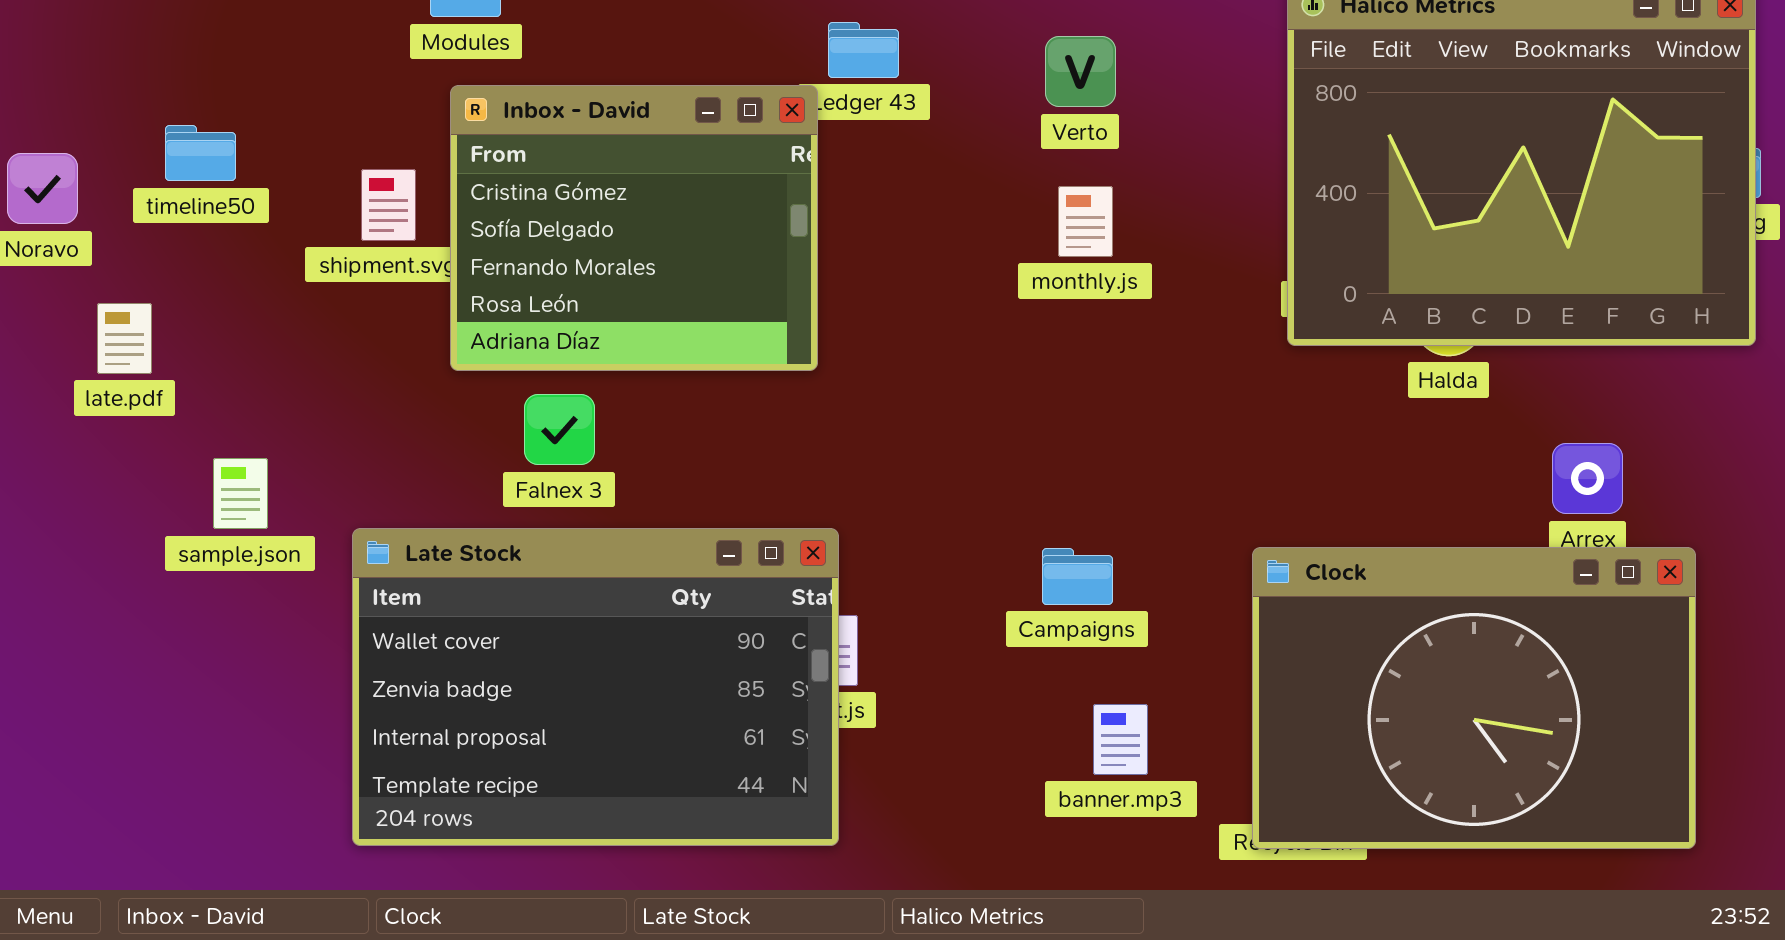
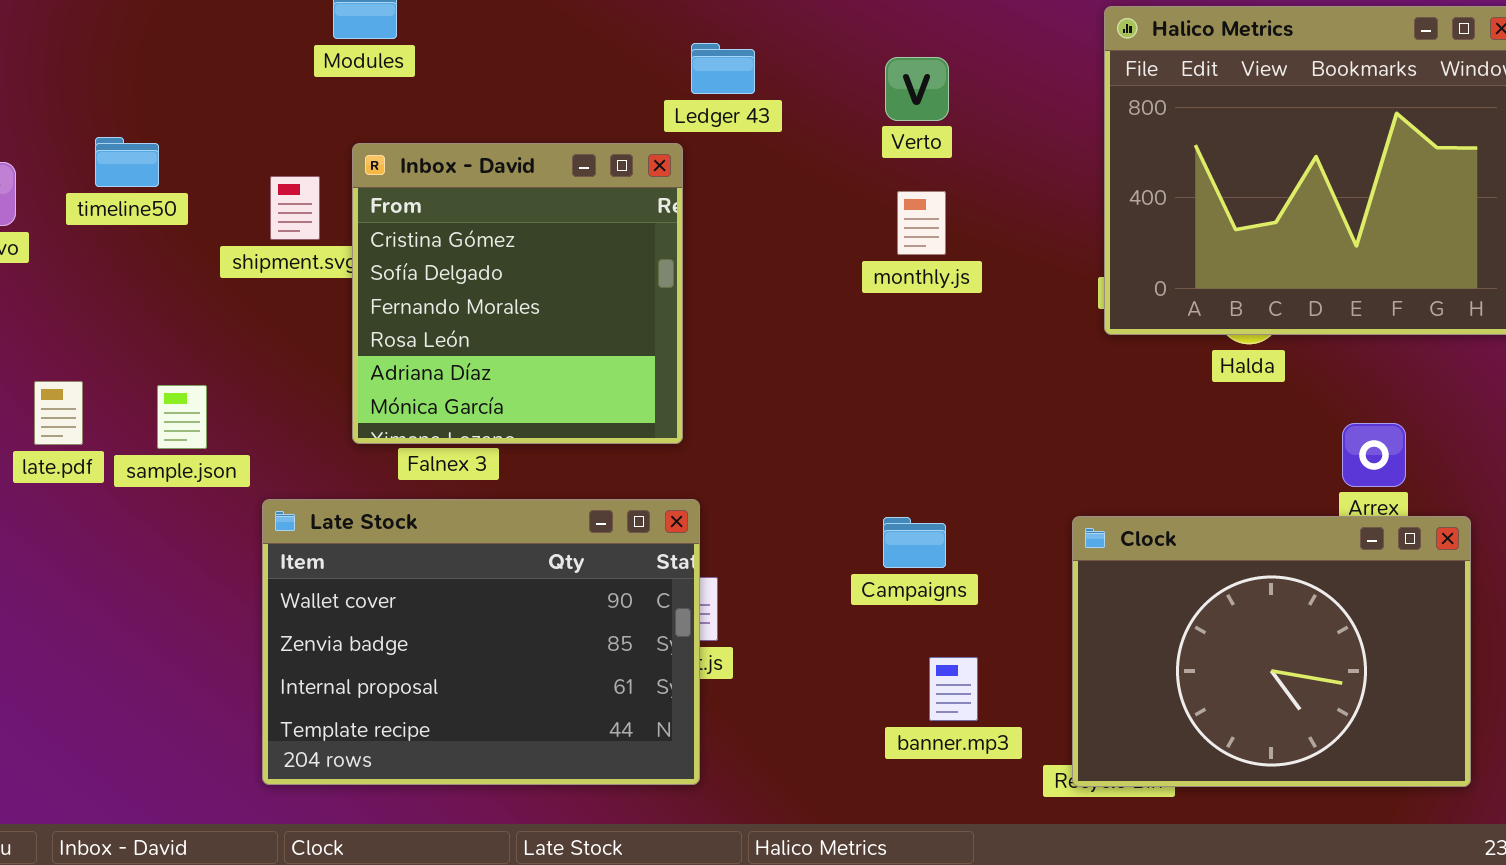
Inbox - David: [450,85,818,371] -> [352,143,683,444], moved, resized
late.pdf: [97,303,152,374] -> [34,381,83,445], moved
sample.json: [213,458,268,529] -> [157,385,207,449], moved

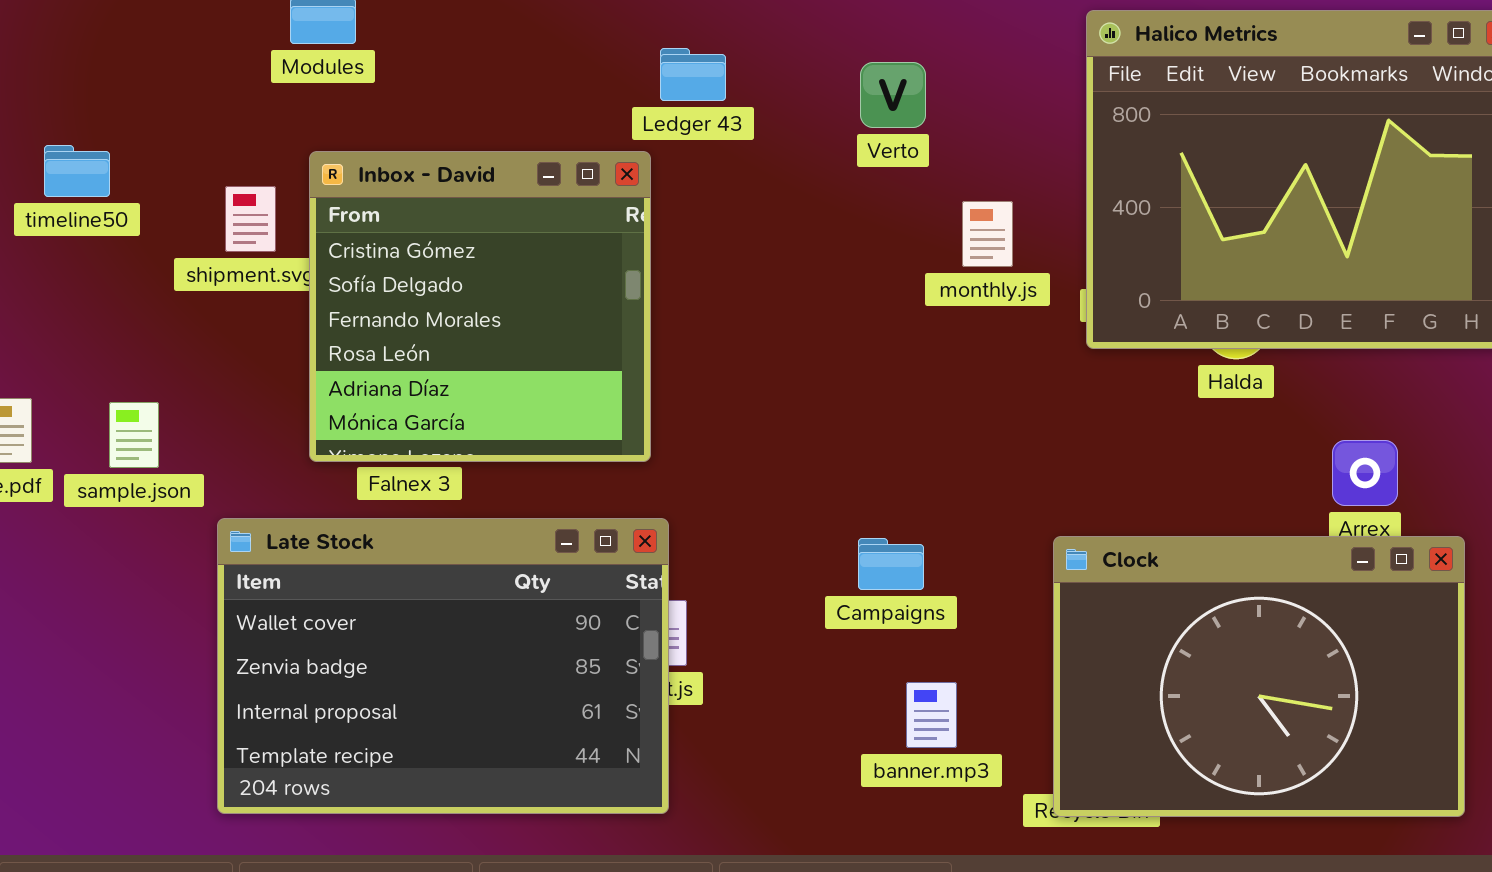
monthly.js: [897,191,946,255] -> [962,201,1013,267], moved

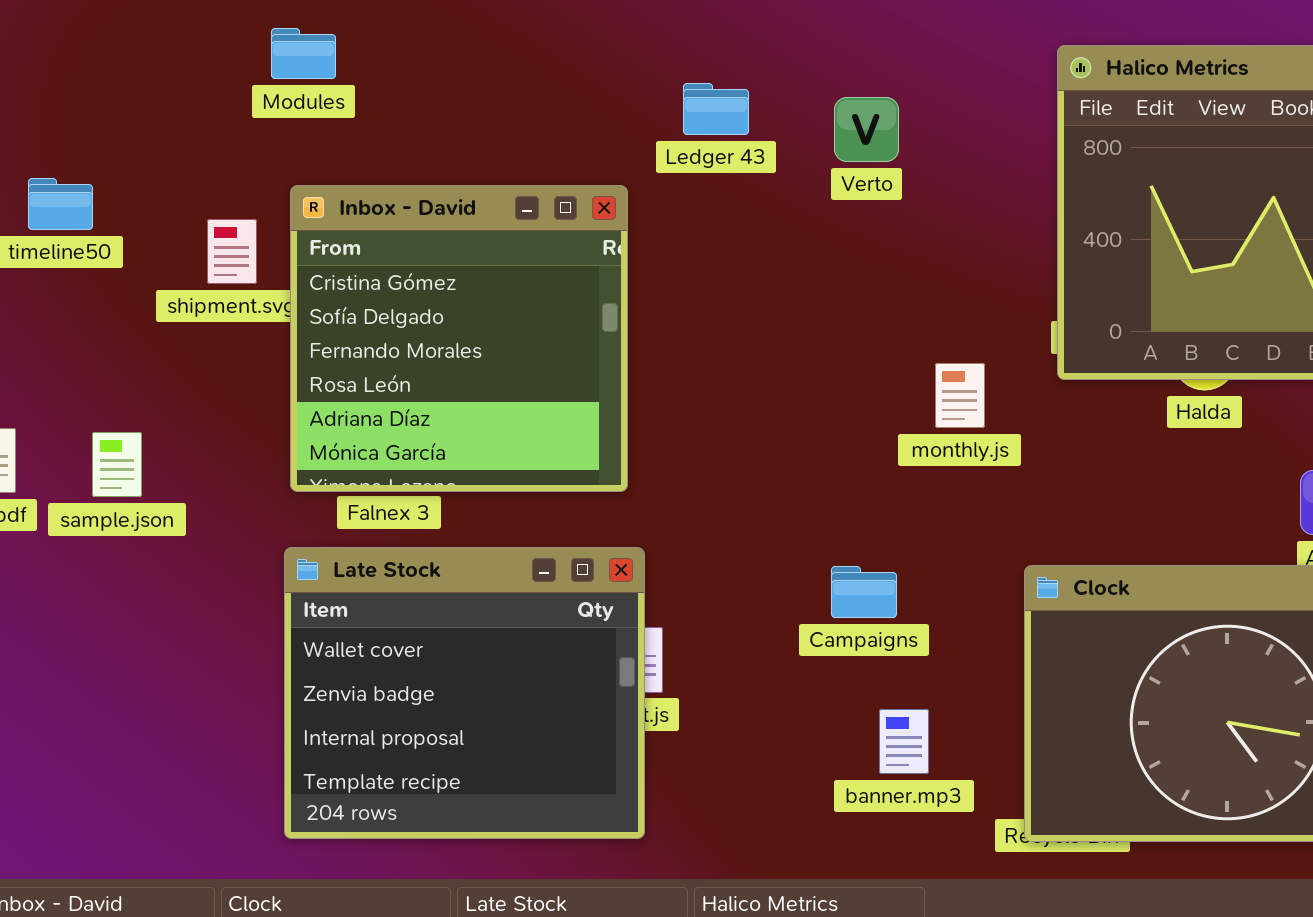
Ledger 43: [660,48,726,101] -> [683,83,749,135], moved
monthly.js: [962,201,1013,267] -> [935,363,985,428], moved
Late Stock: [217,518,669,814] -> [284,547,645,839], resized

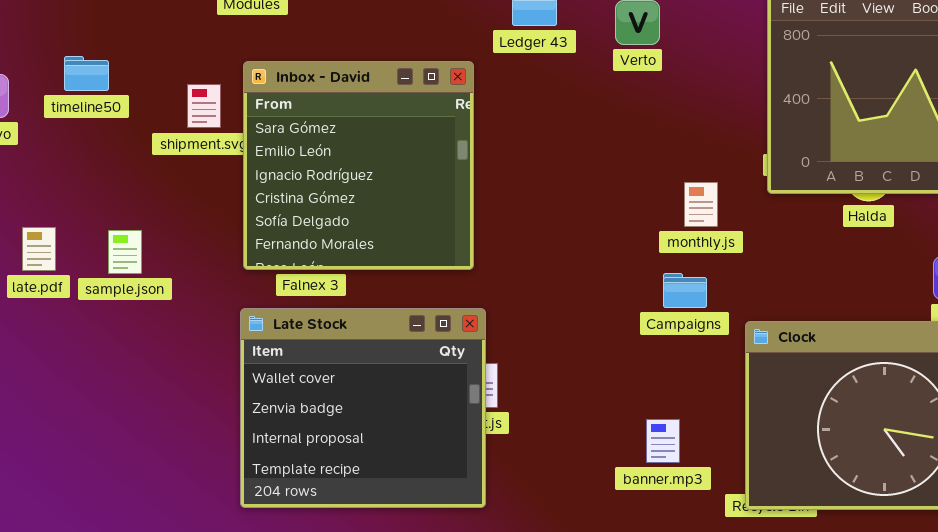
Inbox - David: [290,185,628,492] -> [243,61,474,270], scrolled up 3 rows
Campaigns: [831,566,897,618] -> [663,273,707,308], moved

